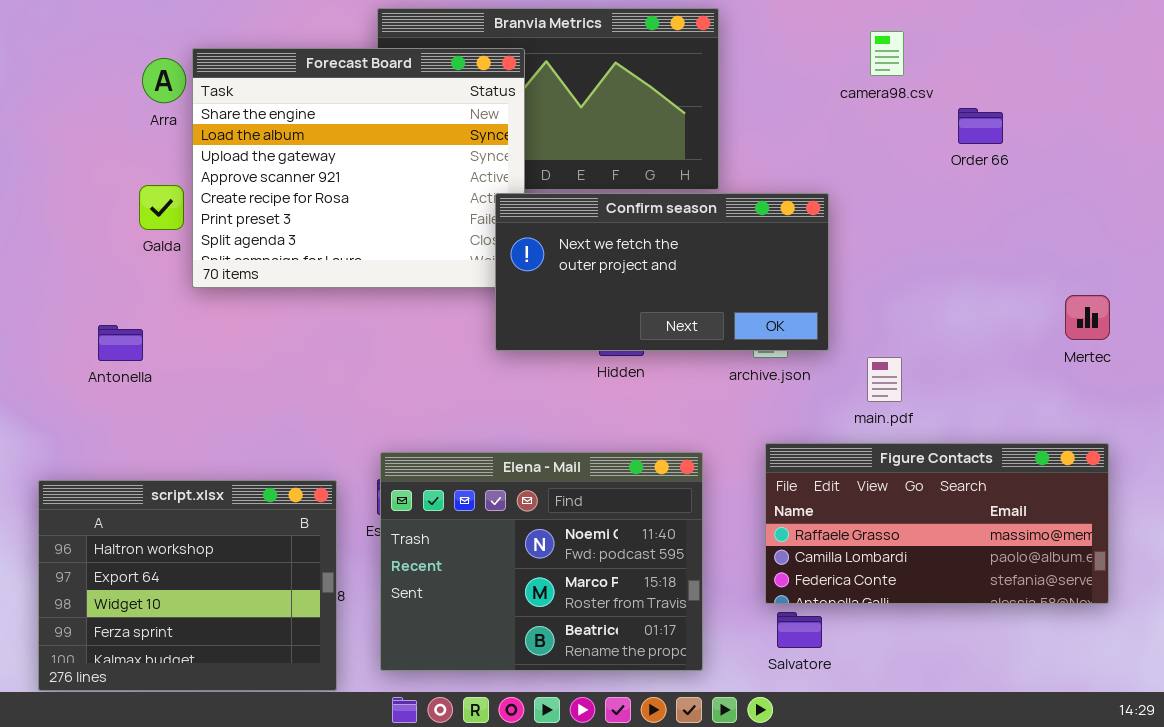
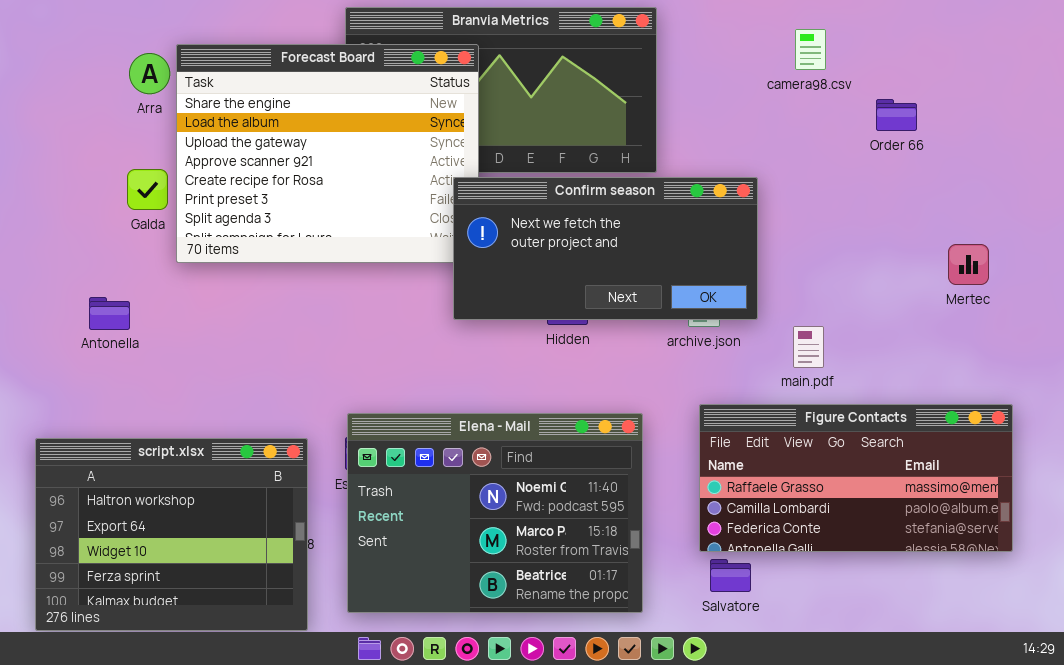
Mertec: [1065,295,1110,340] -> [948,244,989,285], moved

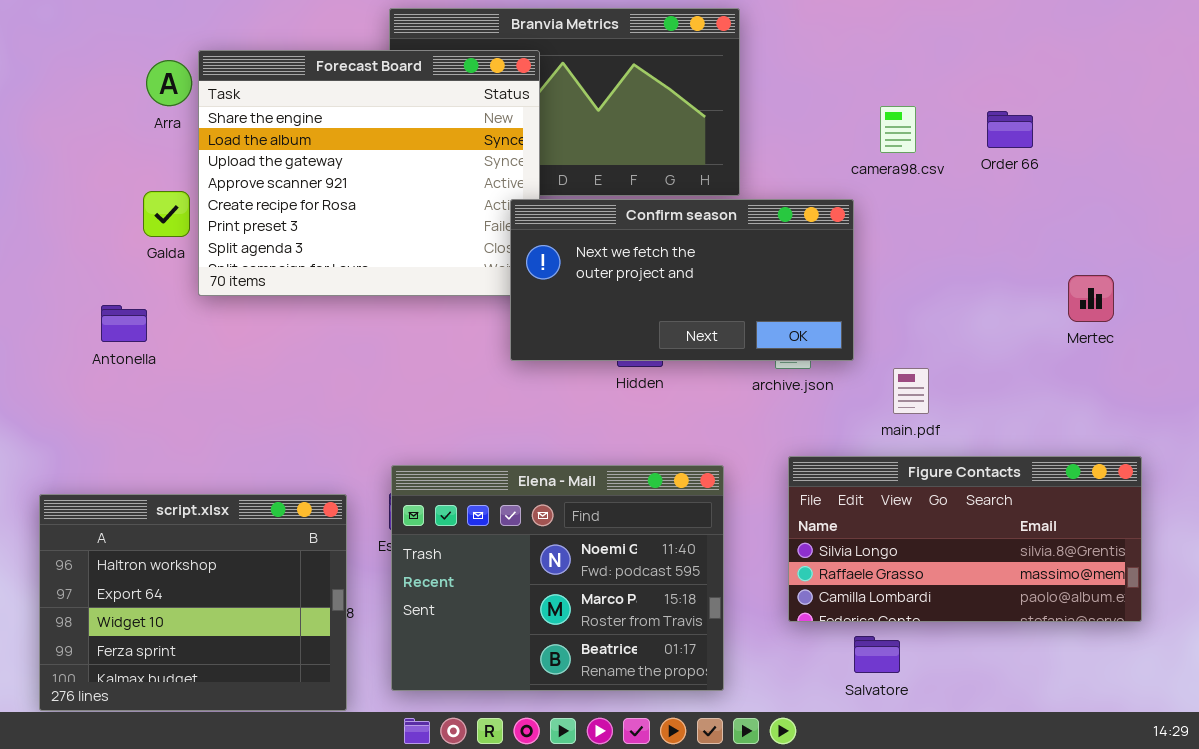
camera98.csv: [795,29,826,70] -> [880,106,916,153], moved
Antonella: [89,297,130,330] -> [101,305,147,342], moved
Figure Contacts: [699,404,1013,552] -> [788,456,1142,622], scrolled up 1 row
Salvatore: [710,559,751,592] -> [854,636,900,673], moved

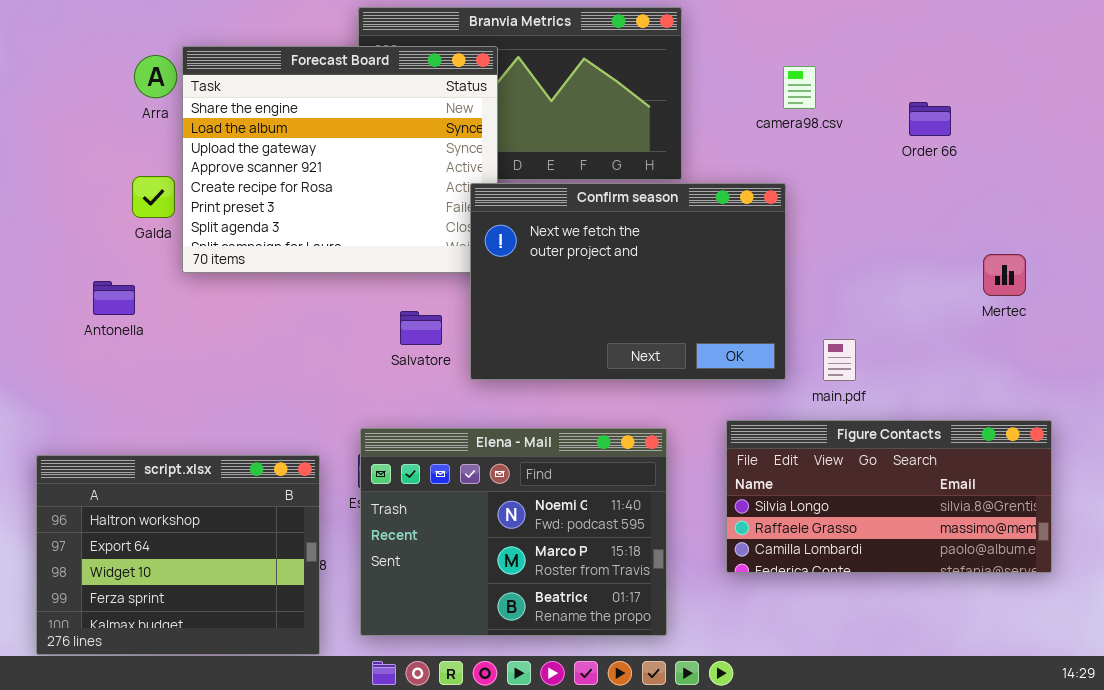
camera98.csv: [880,106,916,153] -> [783,66,816,109], moved
Confirm season: [510,199,854,361] -> [470,183,786,380], resized
Salvatore: [854,636,900,673] -> [400,311,442,345], moved

